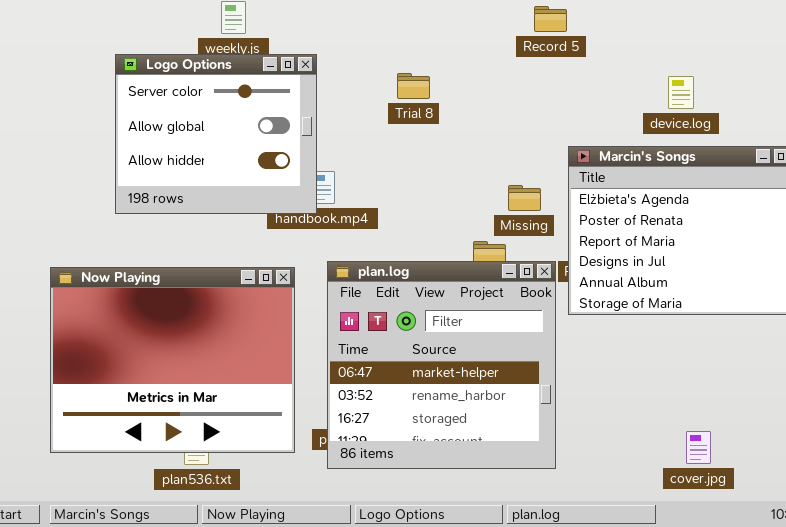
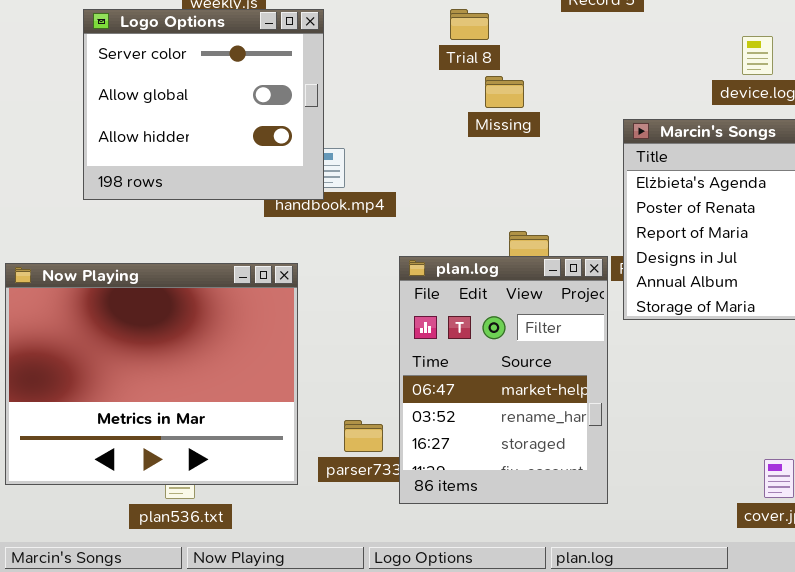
Trial 8: [397,73,430,99] -> [450,9,489,40], moved
Missing: [508,185,541,211] -> [485,76,524,108], moved
plan.log: [327,261,556,469] -> [399,256,608,504], resized

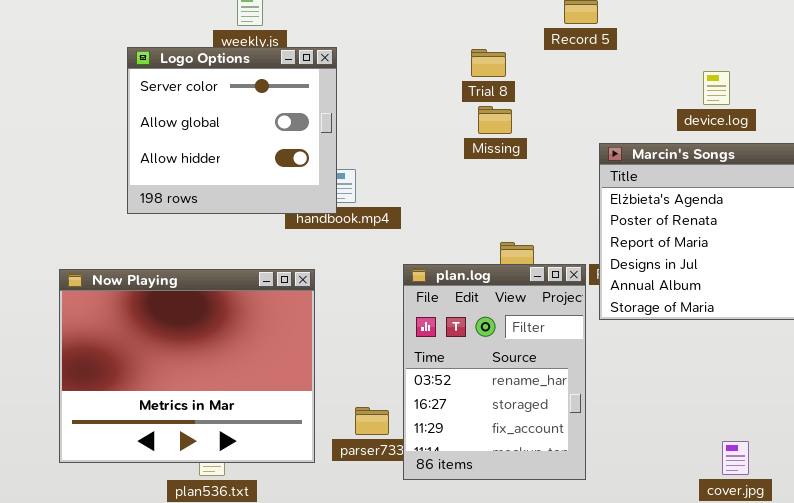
Trial 8: [450,9,489,40] -> [471,49,506,77], moved
plan.log: [399,256,608,504] -> [403,264,586,480], scrolled down 1 row

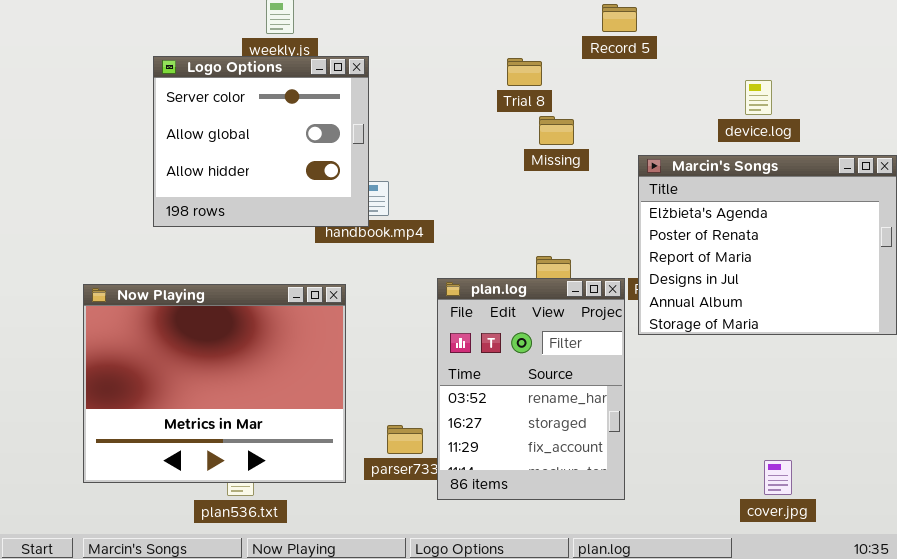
Missing: [478,106,512,134] -> [539,116,574,145], moved

